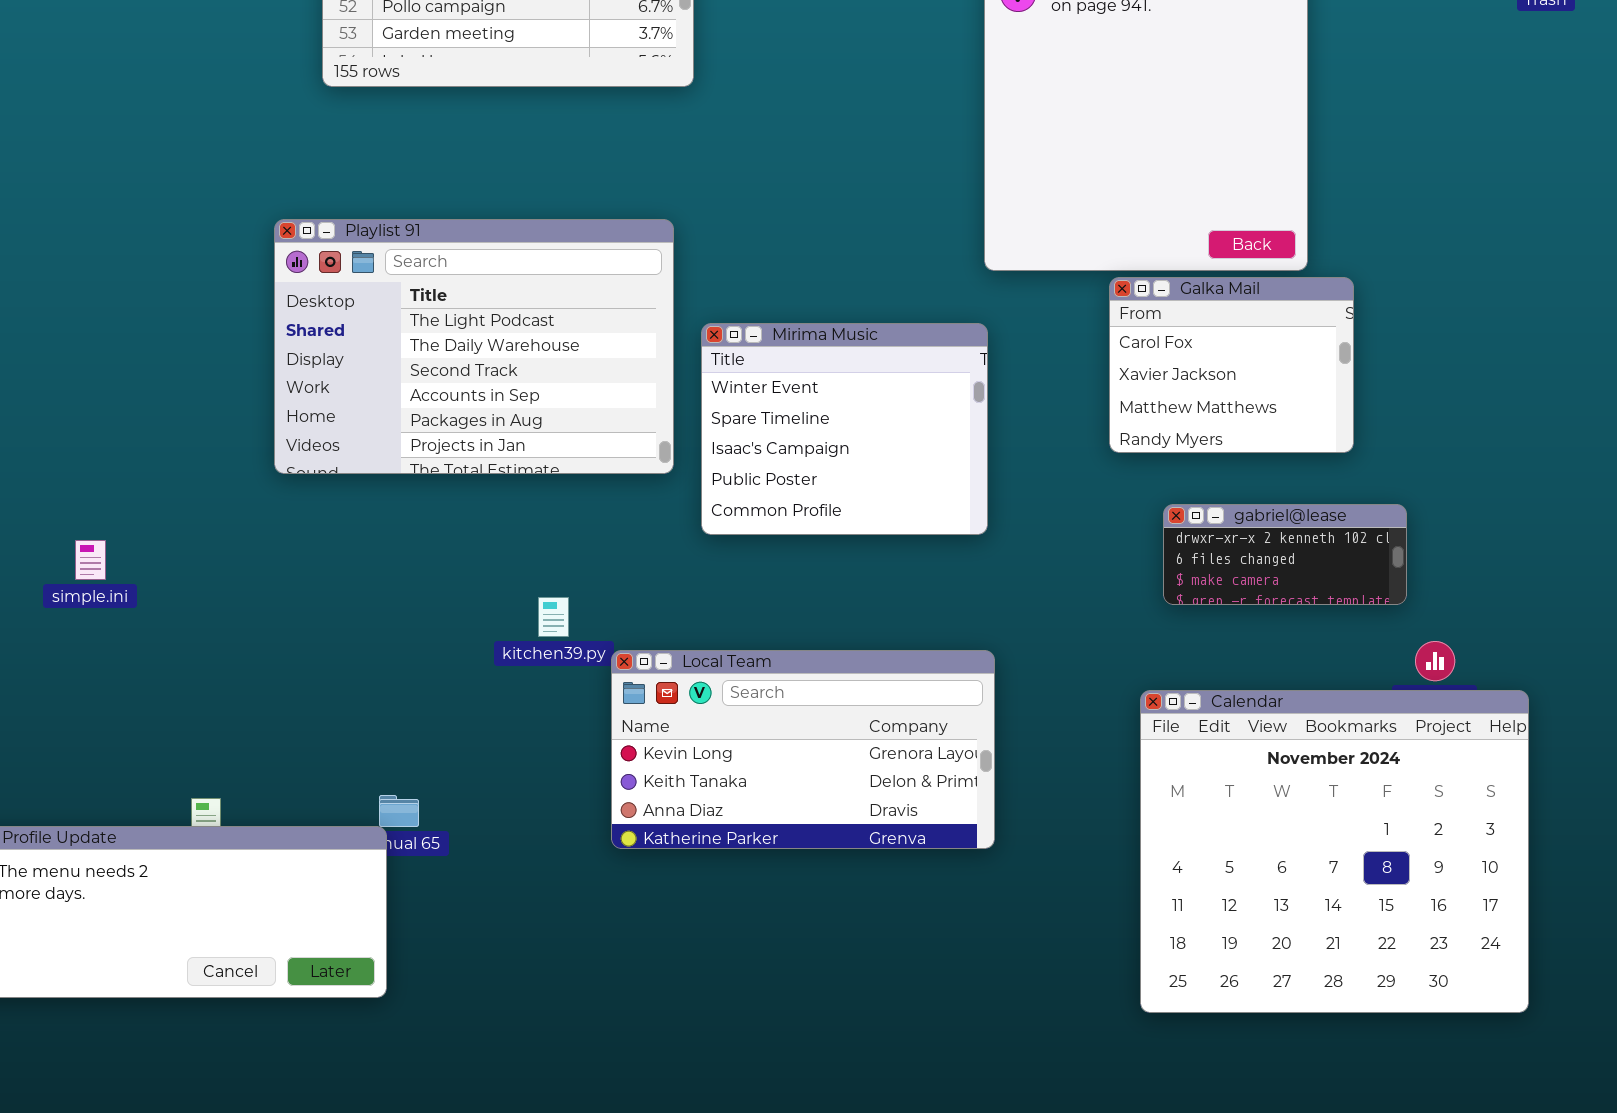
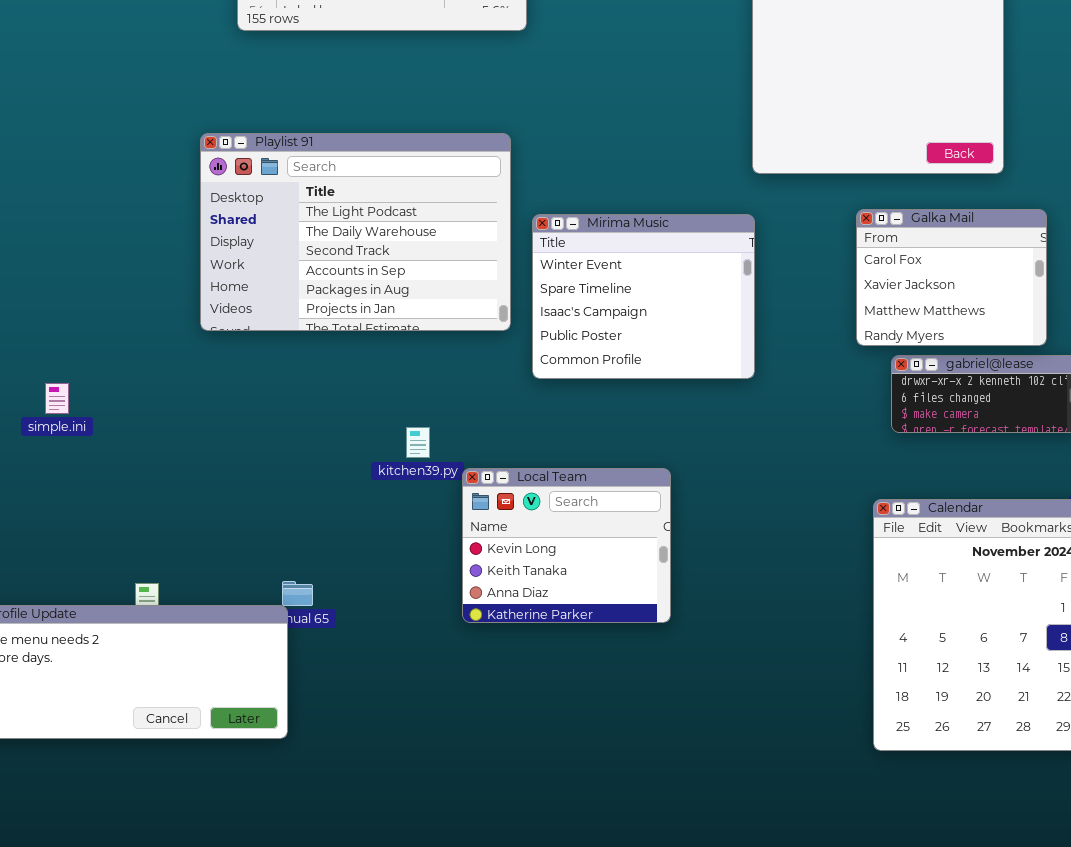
Galka Mail: [1109,277,1354,453] -> [856,209,1047,346], moved
Local Team: [611,650,995,849] -> [462,468,671,623], resized

